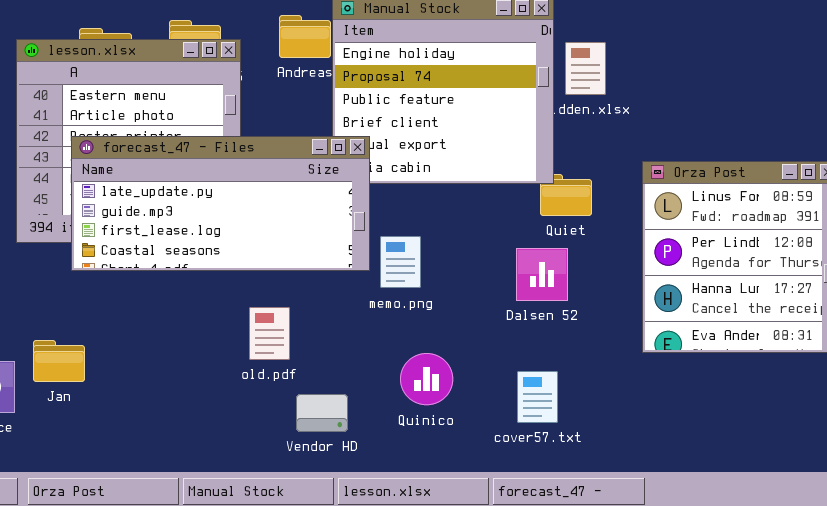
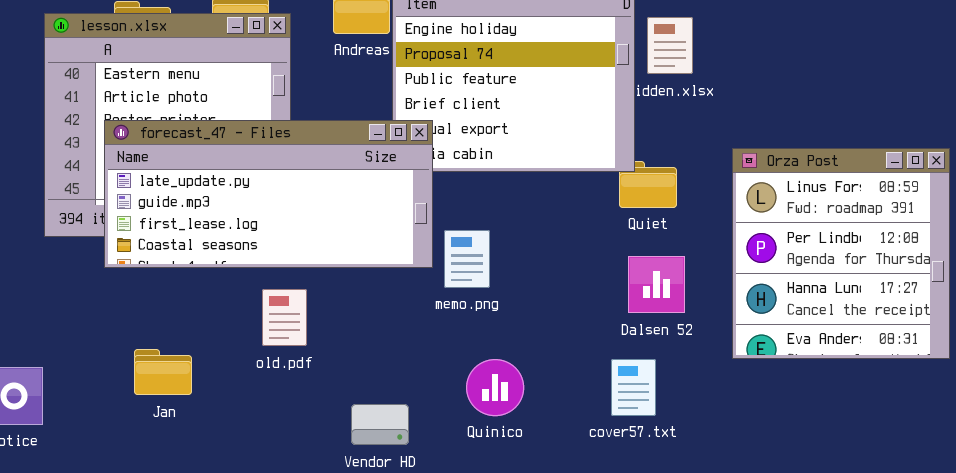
Dalsen 52: [516,248,568,301] -> [628,256,685,313], moved
old.pdf: [249,307,290,360] -> [262,289,307,346], moved
Jan: [33,340,85,382] -> [134,349,192,395], moved
cover57.txt: [517,371,558,423] -> [611,359,656,416], moved

